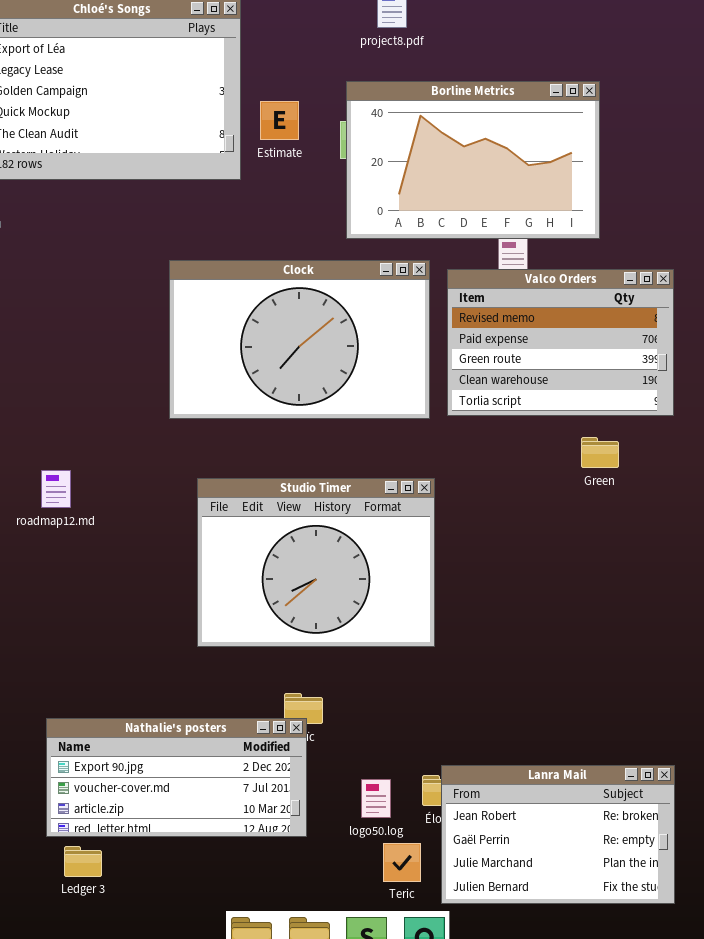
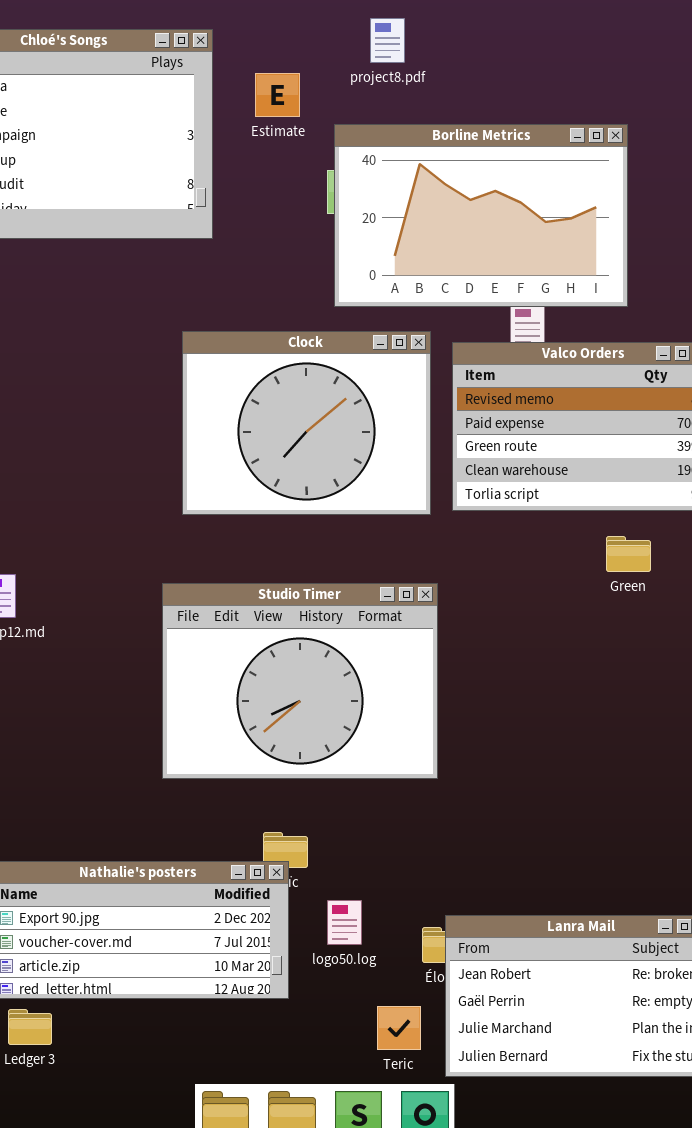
Estimate: [260,101,299,140] -> [255,73,300,117], moved
Clock: [169,260,430,419] -> [182,331,431,515], resized
logo50.log: [361,779,391,818] -> [327,900,362,945], moved

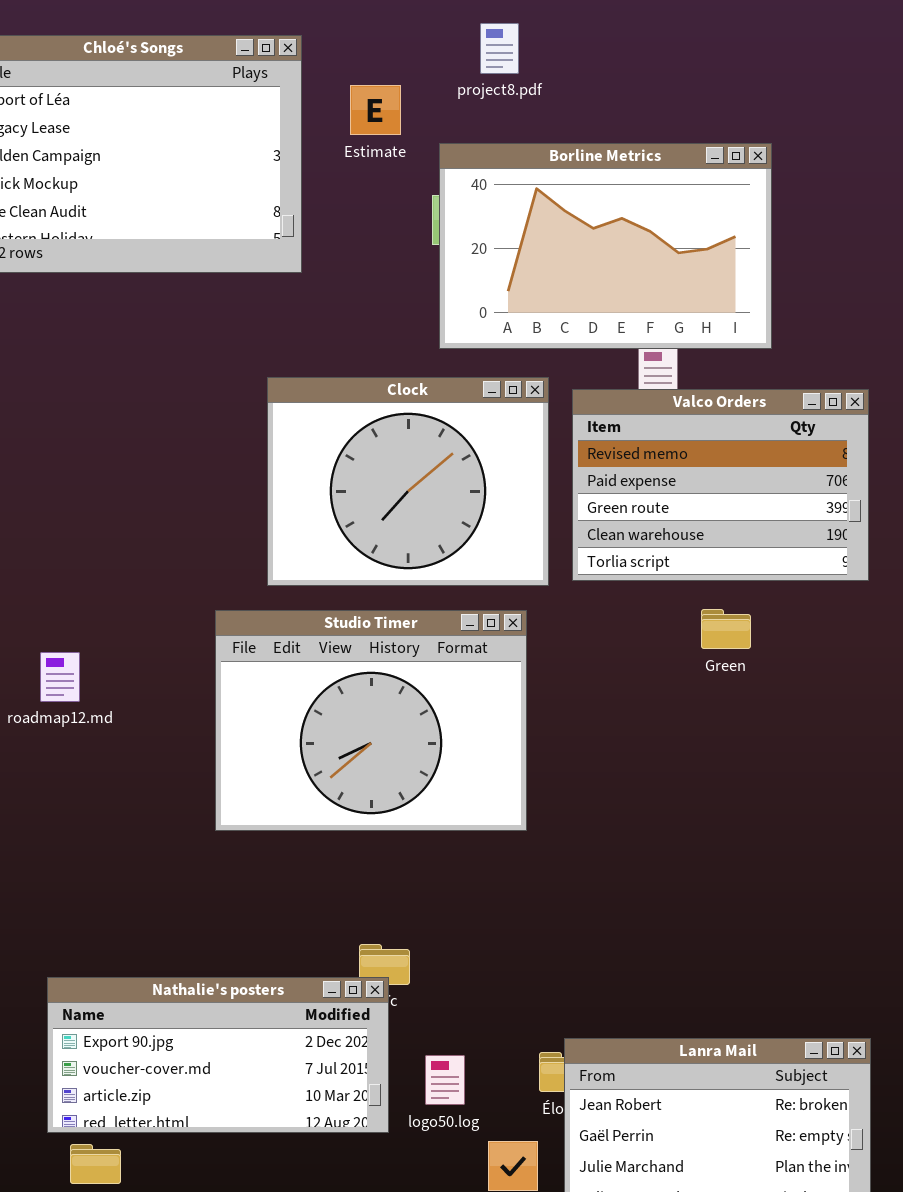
Green: [606,536,651,572] -> [701,609,751,649], moved
Studio Timer: [162,583,438,779] -> [215,610,527,831], moved
logo50.log: [327,900,362,945] -> [425,1055,465,1105], moved

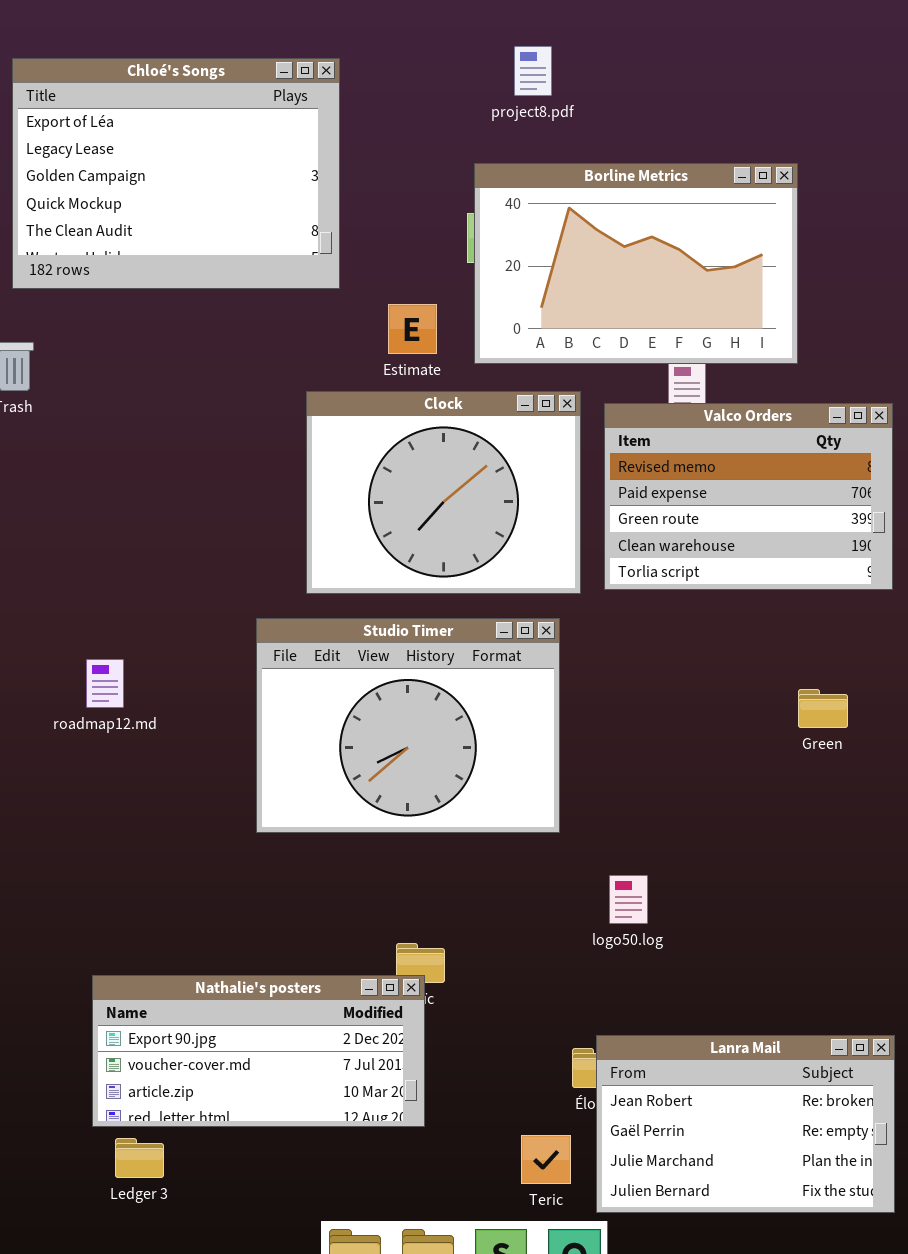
Estimate: [350,85,401,135] -> [388,304,437,354], moved
Green: [701,609,751,649] -> [798,689,848,728], moved
logo50.log: [425,1055,465,1105] -> [609,875,648,924], moved

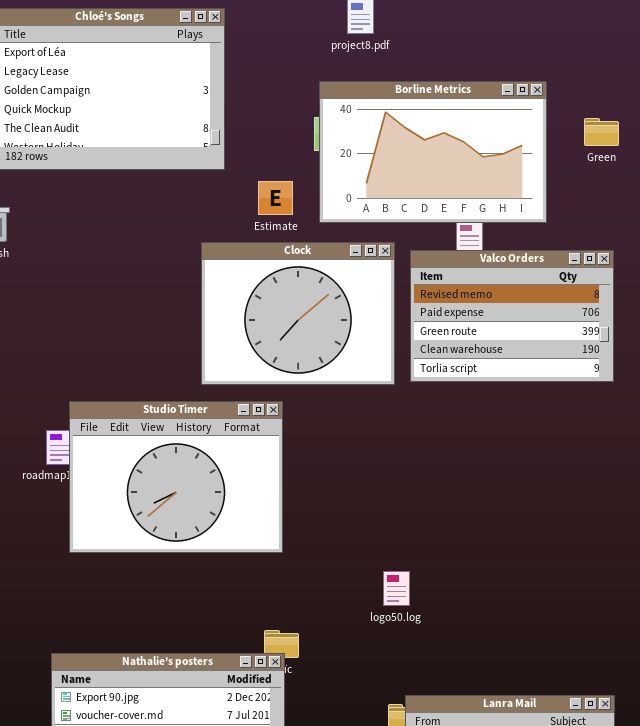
Studio Timer: [256,618,560,833] -> [69,401,283,553], moved
Green: [798,689,848,728] -> [584,118,619,146], moved
logo50.log: [609,875,648,924] -> [383,571,410,606], moved

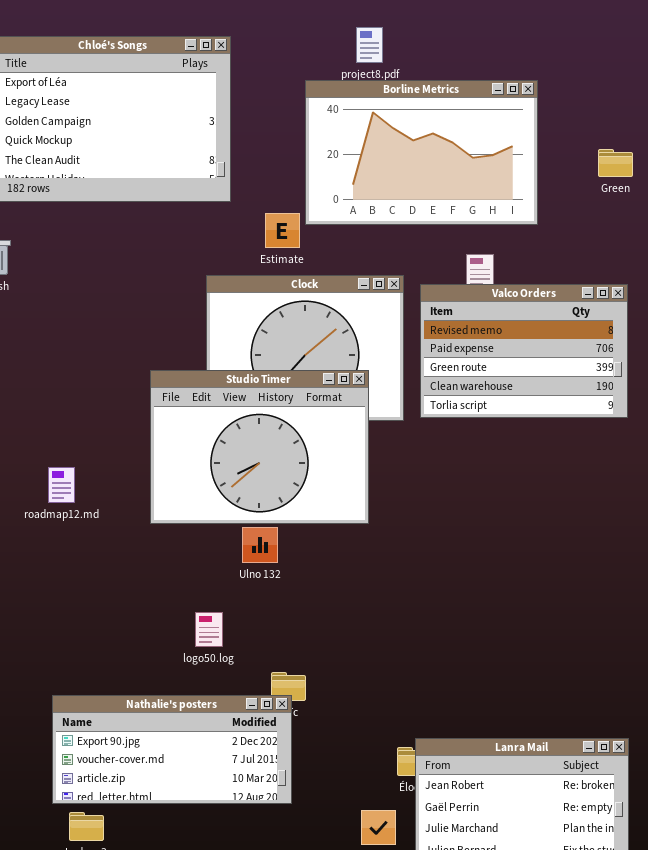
Borline Metrics: [319,81,547,223] -> [305,80,538,225], moved
Studio Timer: [69,401,283,553] -> [150,370,369,524], moved
logo50.log: [383,571,410,606] -> [195,612,223,647], moved

